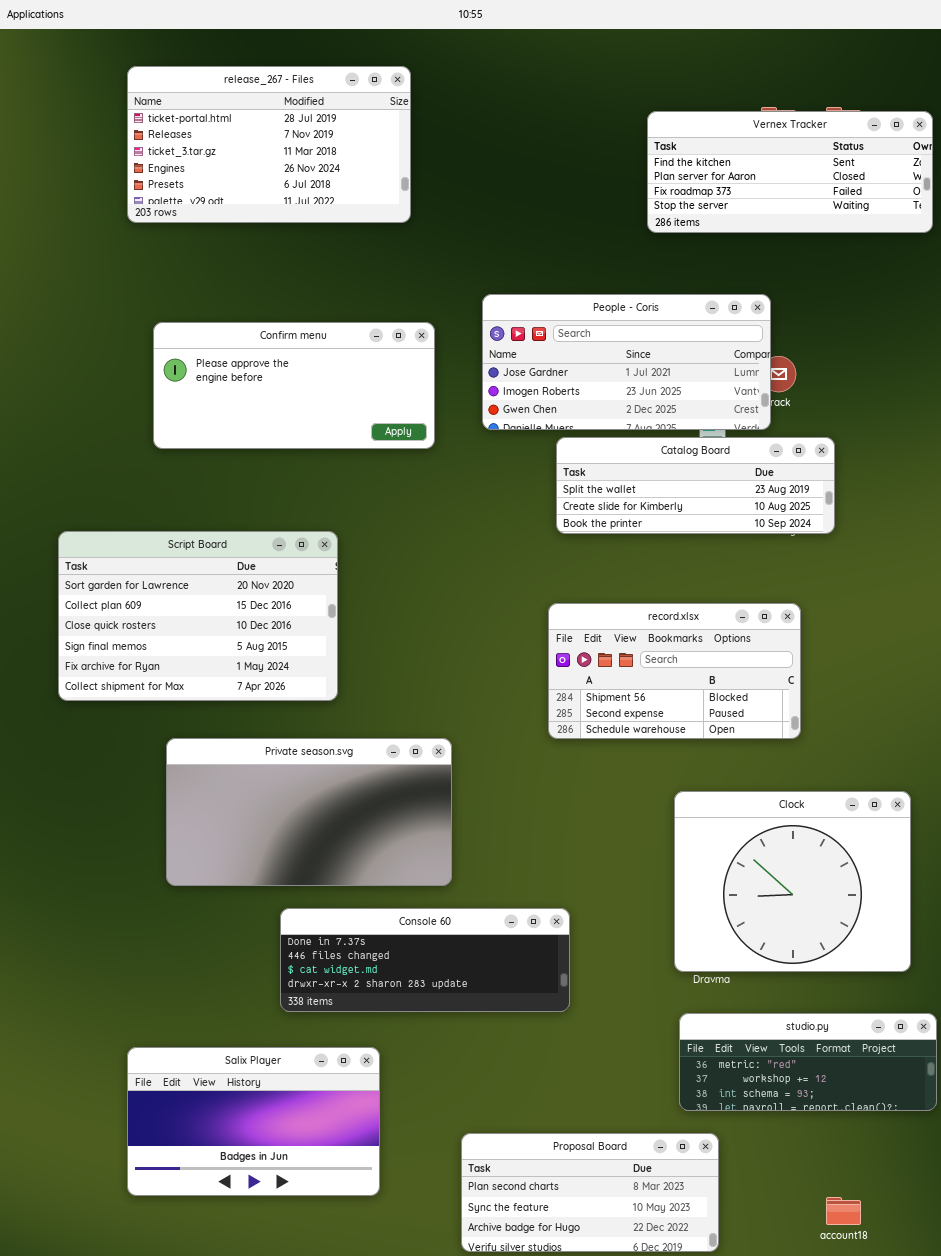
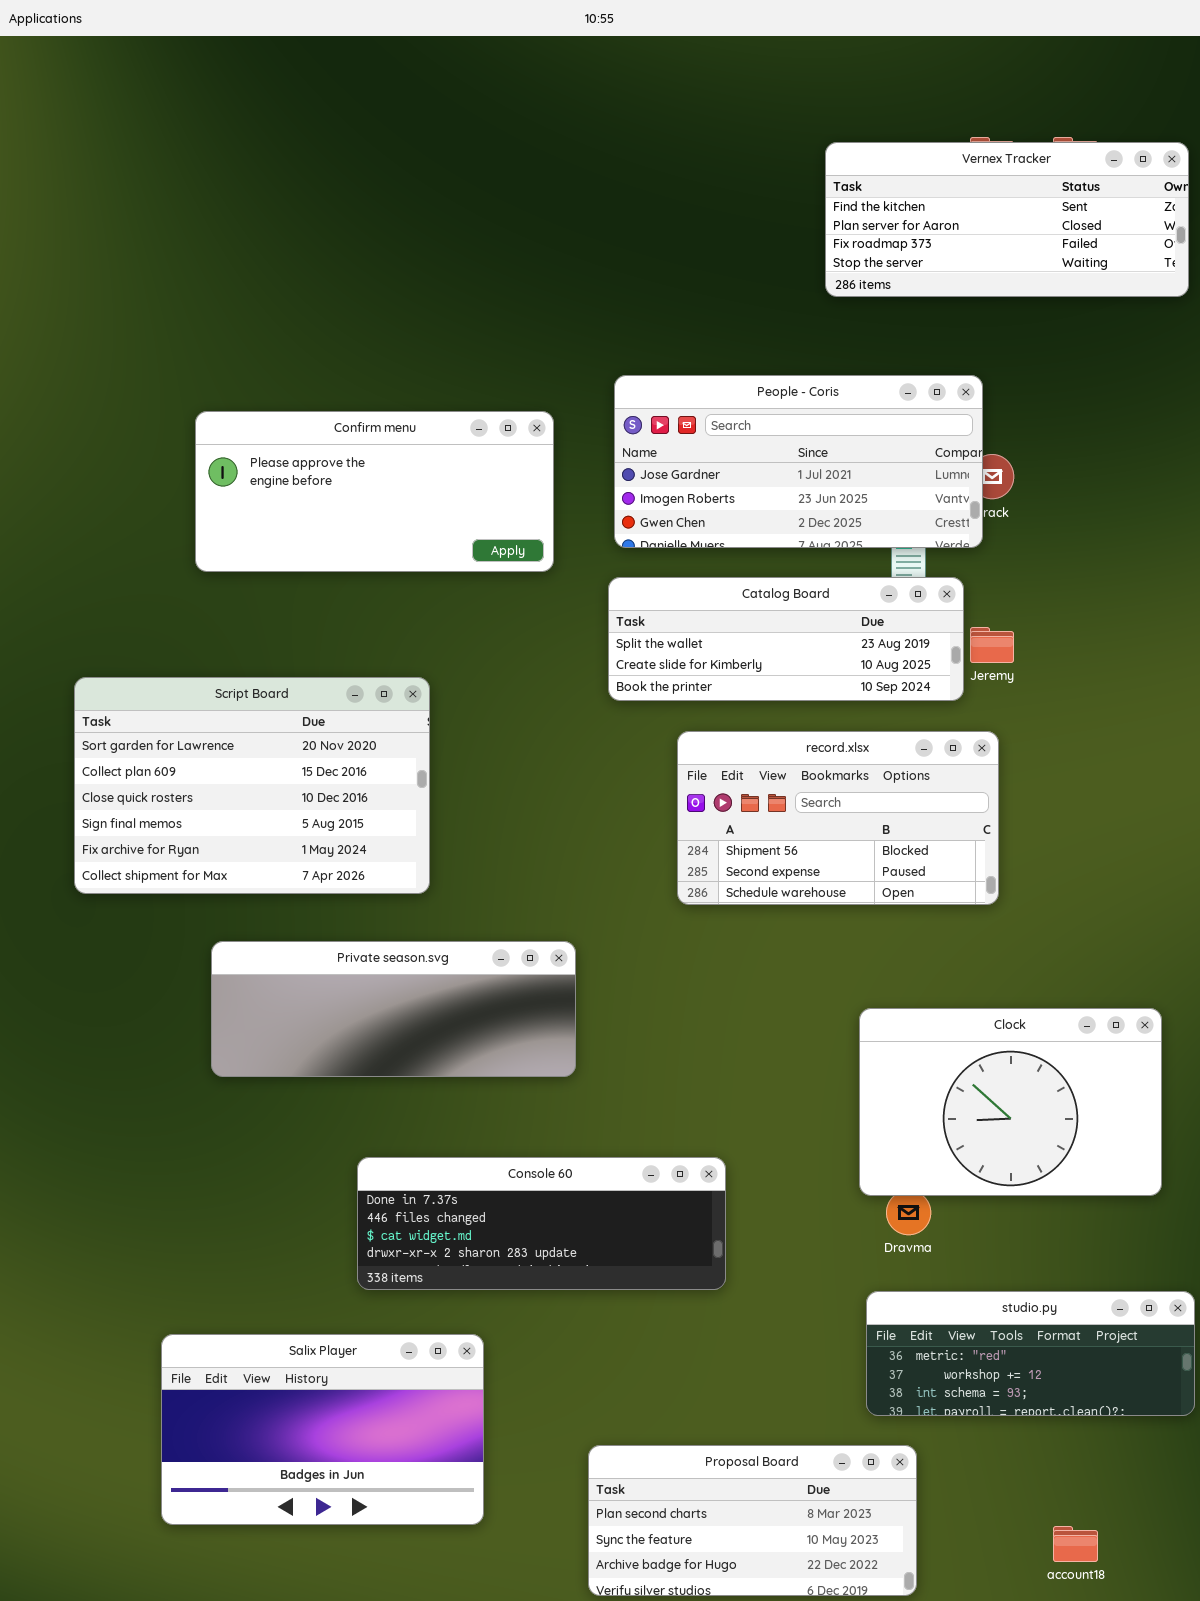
release_267 - Files: [127,66,411,223] -> none, closed
Catalog Board: [556,437,835,534] -> [608,577,964,701], moved
record.xlsx: [548,603,801,739] -> [677,731,999,905], moved
Private season.svg: [166,738,452,886] -> [211,941,576,1077], resized
Clock: [674,791,911,972] -> [859,1008,1162,1196], resized

